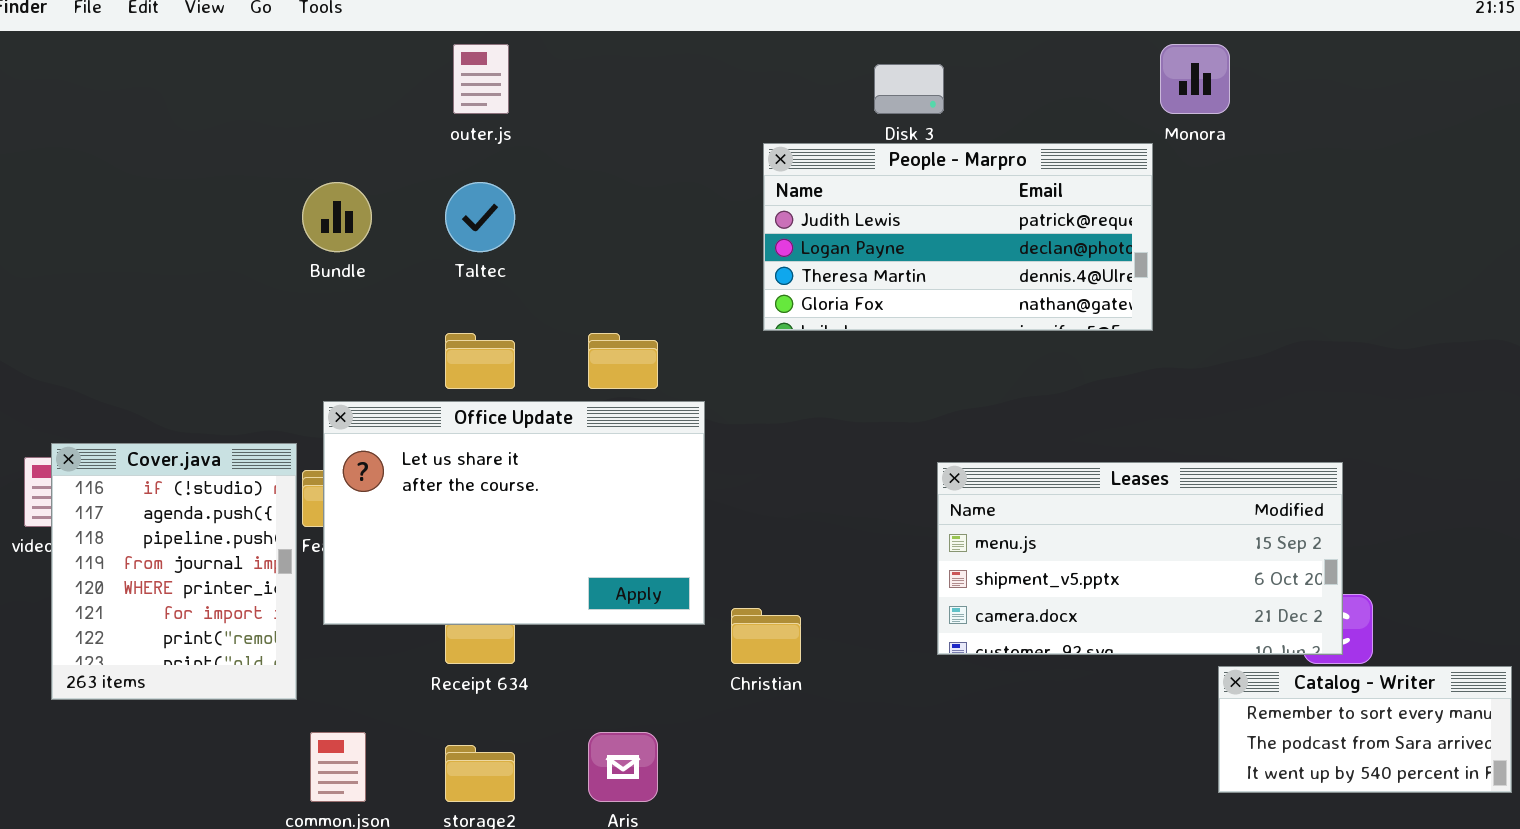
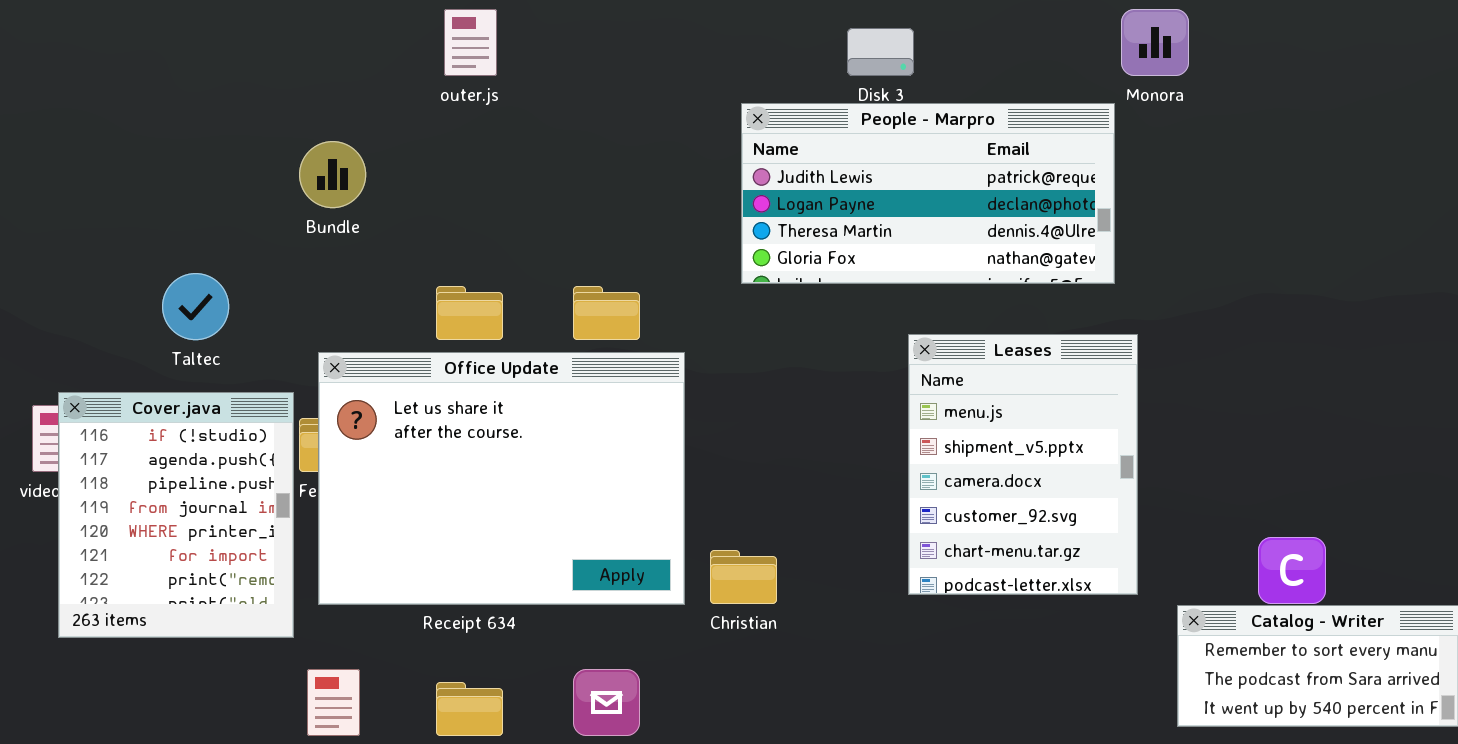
Taltec: [445,182,515,252] -> [162,273,229,340], moved
Office Update: [323,401,705,625] -> [318,352,685,605], resized
Leases: [937,462,1343,655] -> [908,334,1138,595], resized

